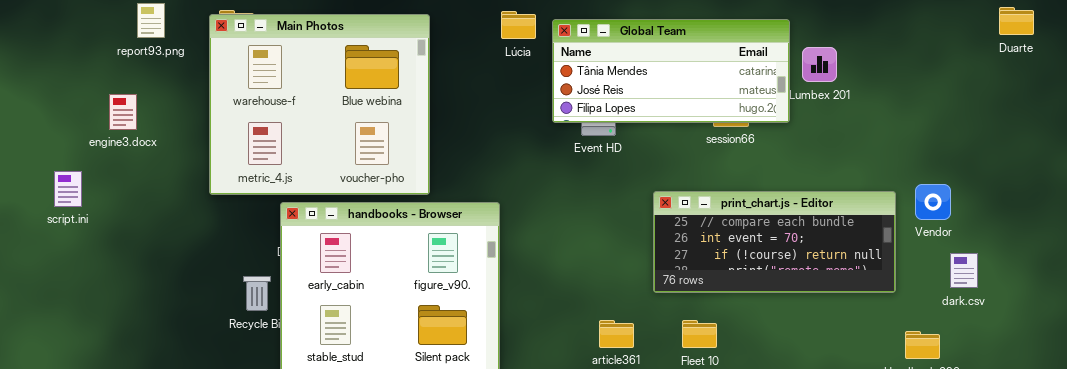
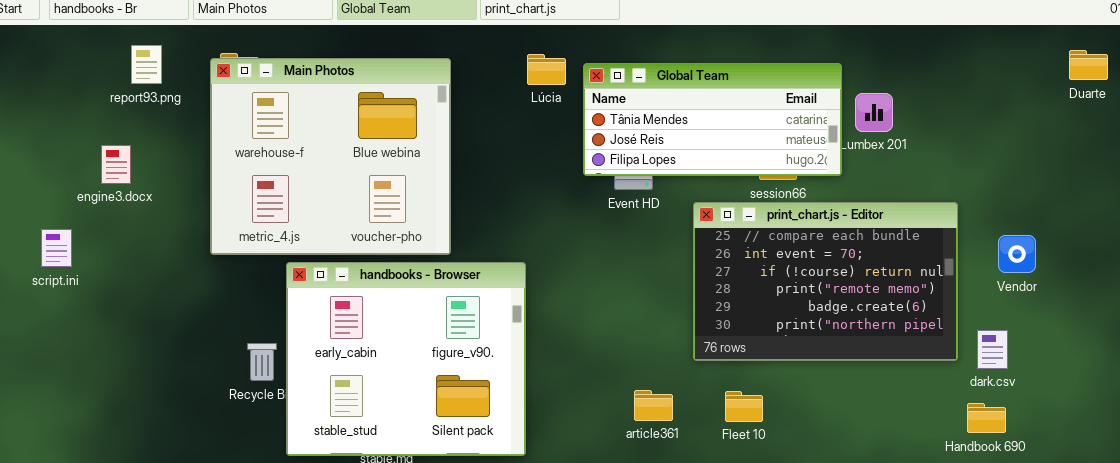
Vendor: [915,184,951,220] -> [998,235,1036,273], moved
print_chart.js - Editor: [653,191,896,293] -> [693,202,958,361], resized
dark.csv: [950,253,978,288] -> [977,330,1008,369], moved

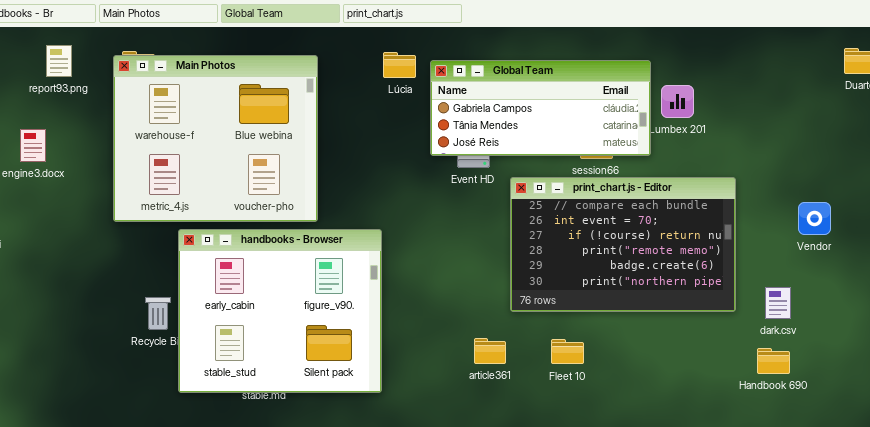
Global Team: [583,63,842,176] -> [430,60,651,156], scrolled up 1 row
print_chart.js - Editor: [693,202,958,361] -> [510,177,736,312], moved
Vendor: [998,235,1036,273] -> [798,202,831,235], moved

